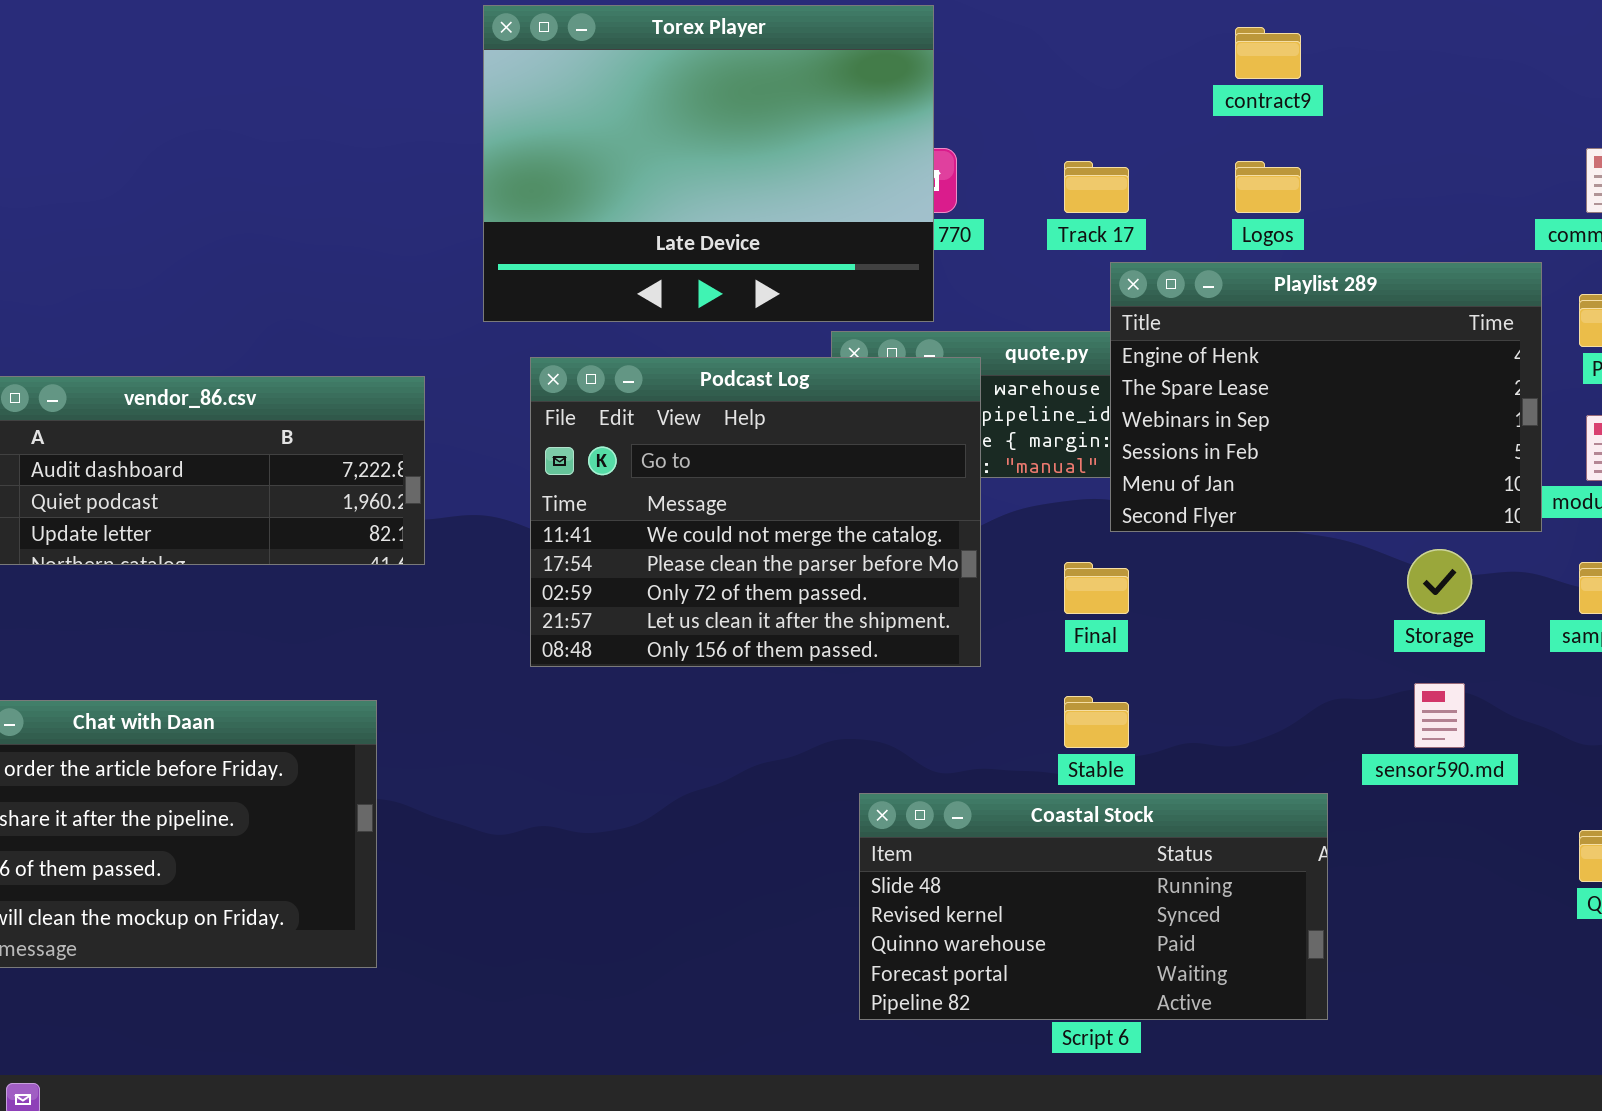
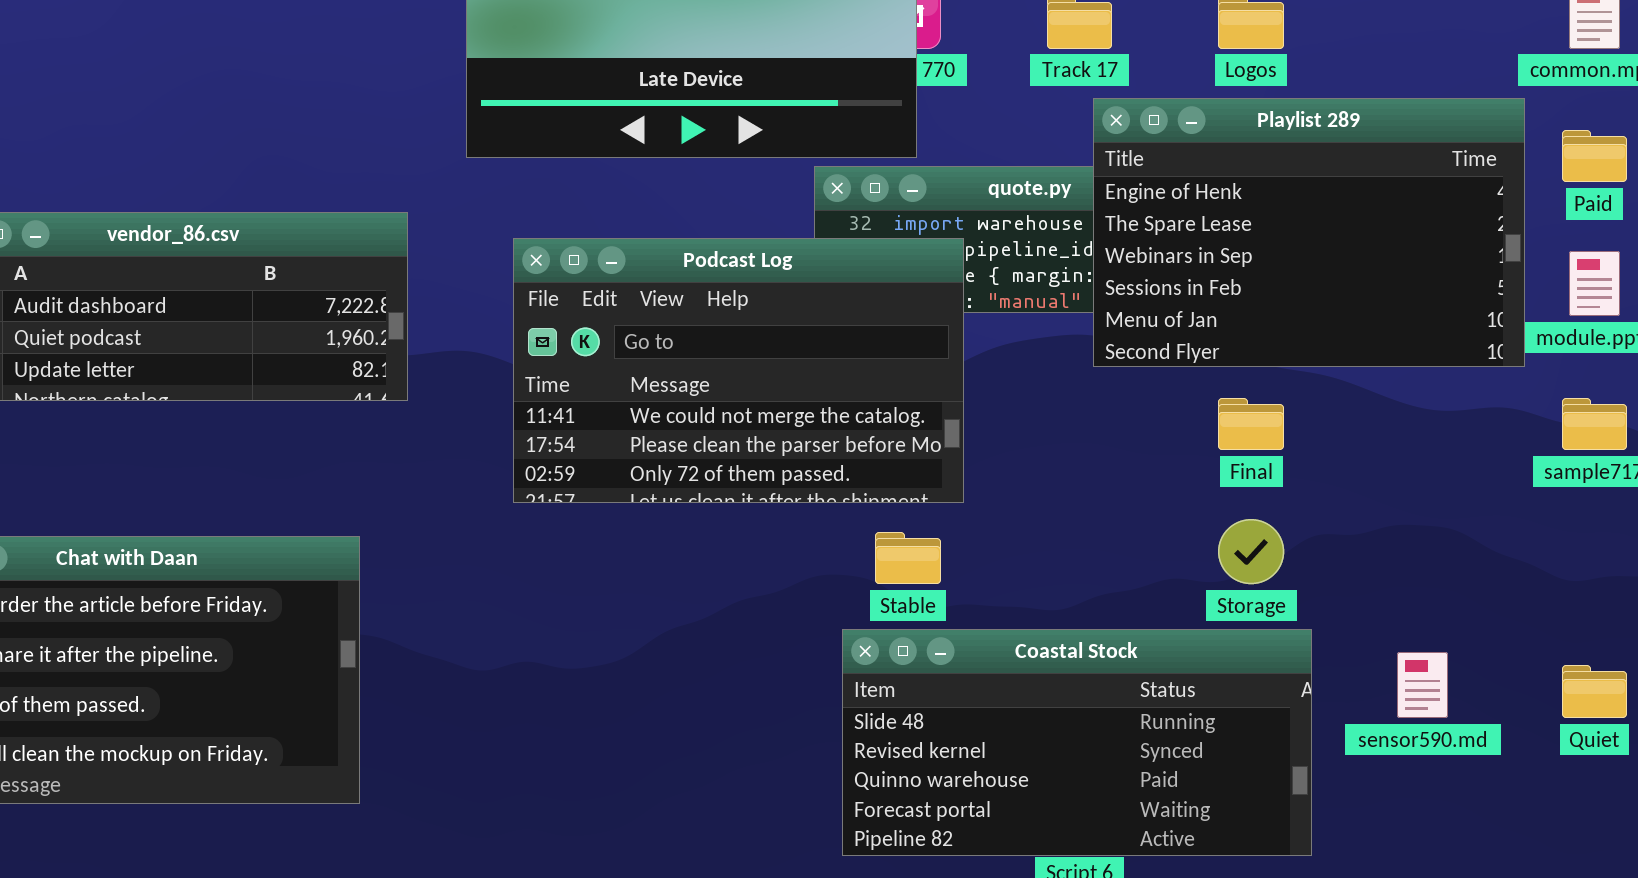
Podcast Log: [530,357,981,667] -> [513,238,964,503], resized
Storage: [1407,549,1472,614] -> [1218,519,1284,584], moved
Final: [1064,562,1129,614] -> [1218,398,1284,450], moved
sensor590.md: [1414,683,1465,748] -> [1397,652,1448,718], moved
Stable: [1064,696,1129,748] -> [875,532,941,584], moved

